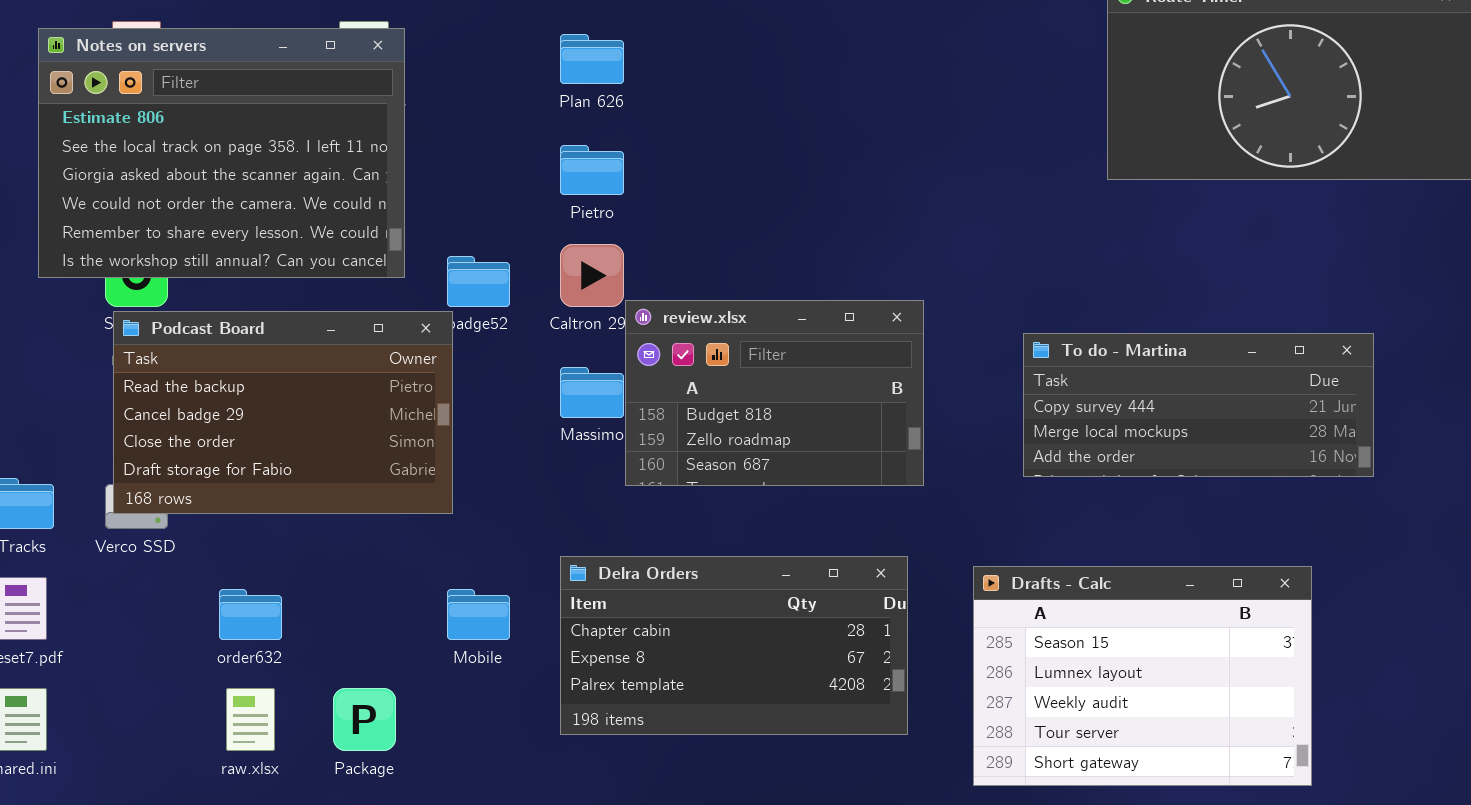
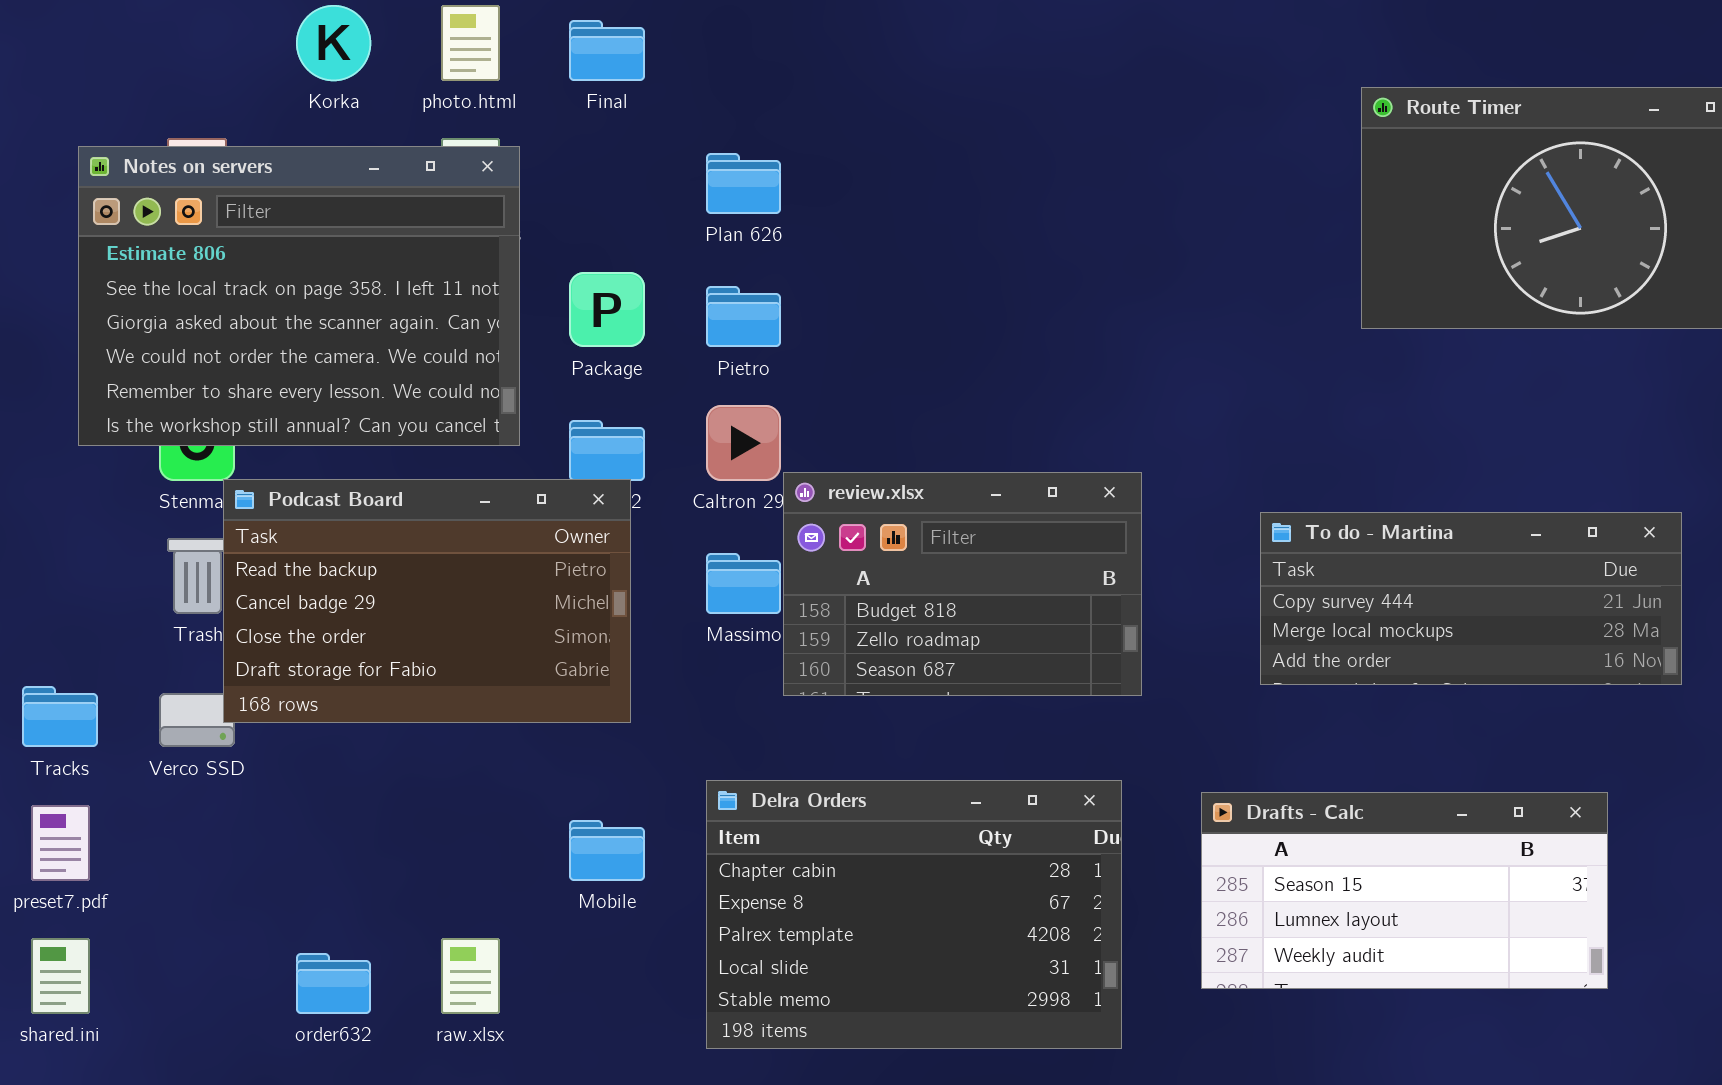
Podcast Board: [113,311,453,514] -> [223,479,631,723], moved
Delra Orders: [560,556,908,735] -> [706,780,1122,1049], resized
Drafts - Calc: [973,566,1312,786] -> [1201,792,1608,989], resized
order632: [219,589,282,640] -> [296,953,371,1014], moved
raw.xlsx: [226,688,275,751] -> [441,938,500,1014], moved
Package: [333,688,396,751] -> [569,272,645,347], moved

